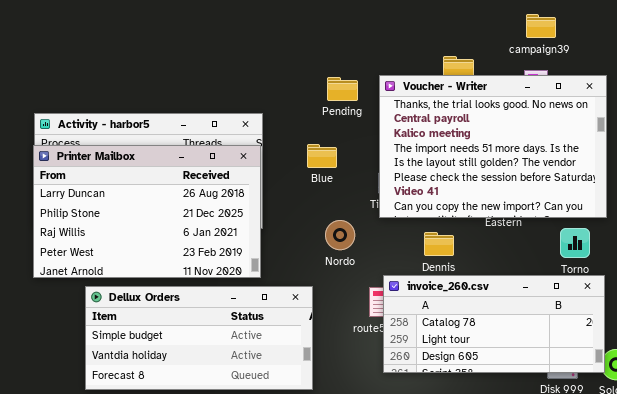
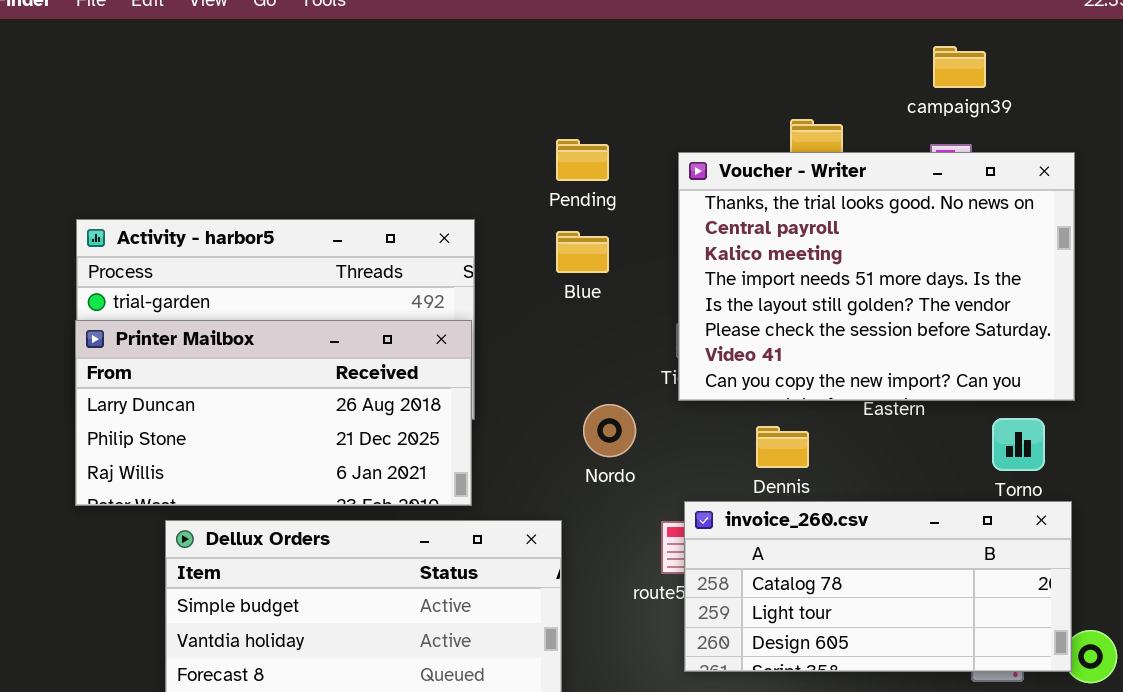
Pending: [327,77,358,101] -> [556,139,609,181], moved
Blue: [307,144,337,168] -> [556,231,609,273], moved
Printer Mailbox: [33,145,261,278] -> [75,320,472,506], resized

